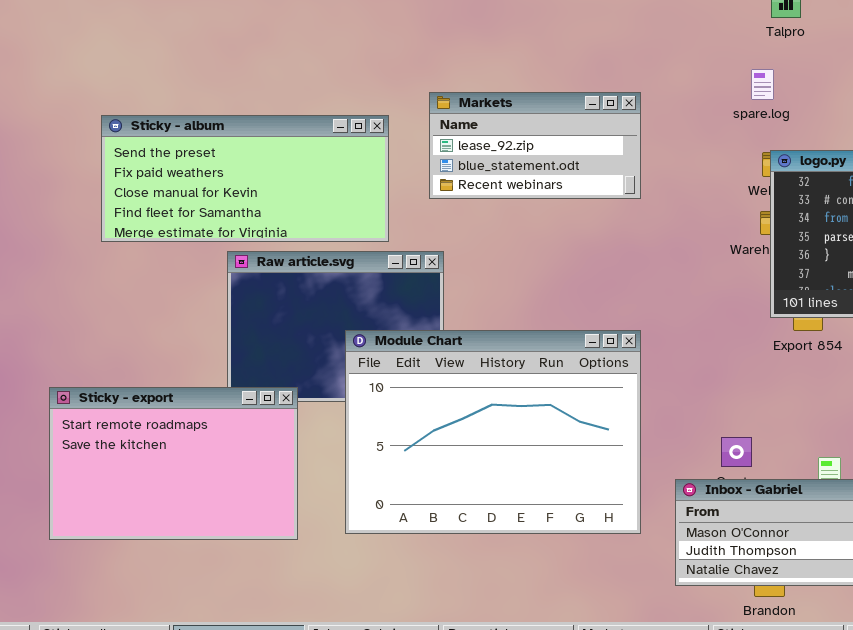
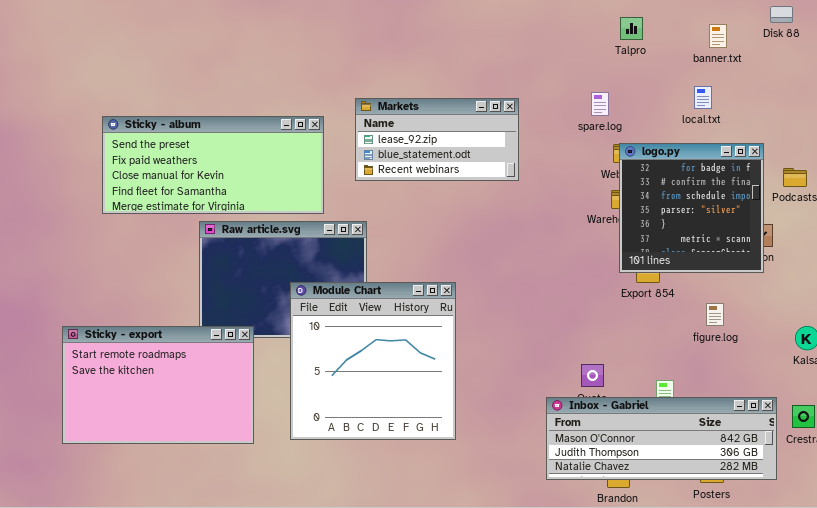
spare.log: [751,69,774,100] -> [591,92,609,116], moved
Module Chart: [345,330,641,534] -> [290,282,456,440], resized

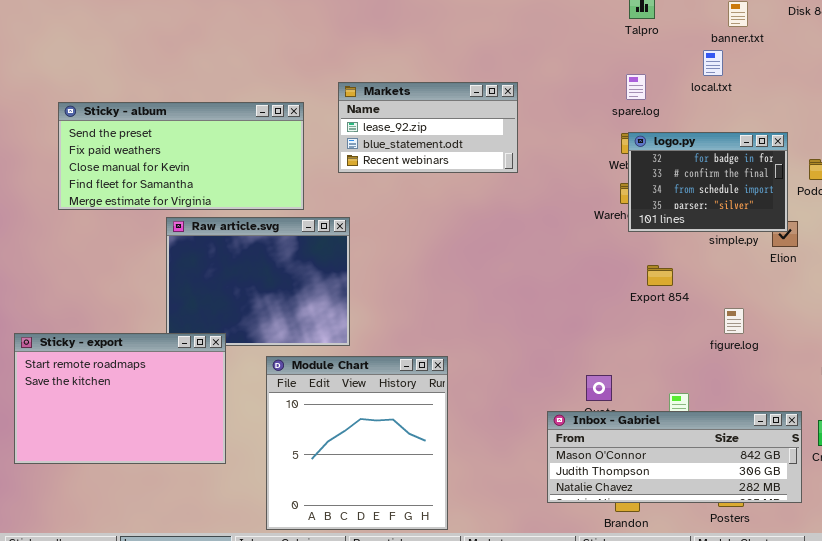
local.txt: [694,86,712,109] -> [703,50,723,76], moved
spare.log: [591,92,609,116] -> [626,74,646,100], moved
logo.py: [619,143,764,273] -> [628,132,788,232], resized
Module Chart: [290,282,456,440] -> [266,356,448,530], moved

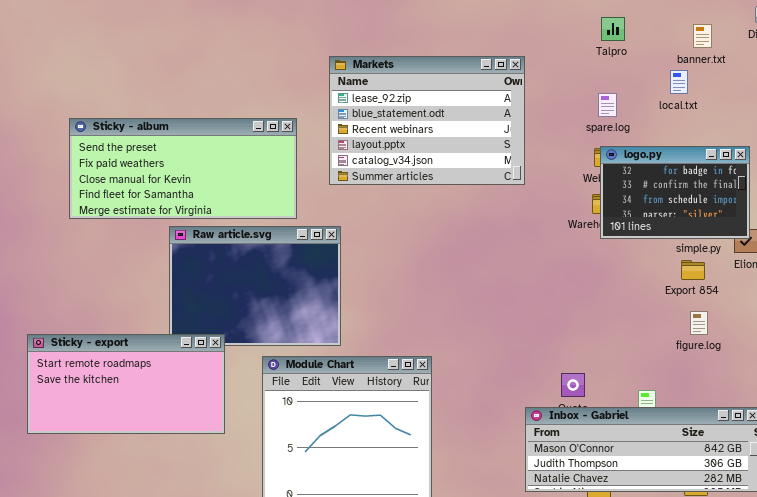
Markets: [338,82,518,173] -> [329,56,525,185], resized
Export 854: [647,265,673,286] -> [681,260,705,280], moved
Sticky - export: [14,333,226,464] -> [27,334,225,434], resized

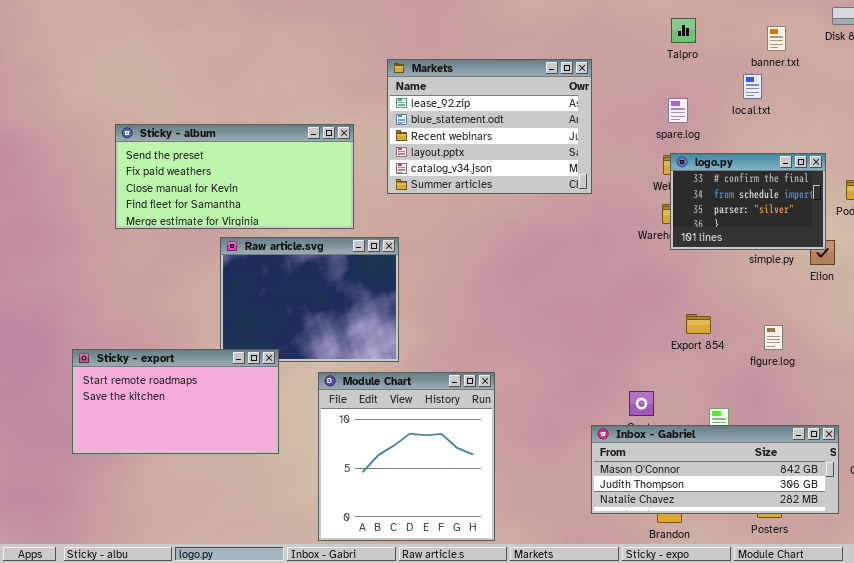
logo.py: [600,146,750,239] -> [670,153,826,250], scrolled down 1 row
Export 854: [681,260,705,280] -> [686,314,711,334], moved

